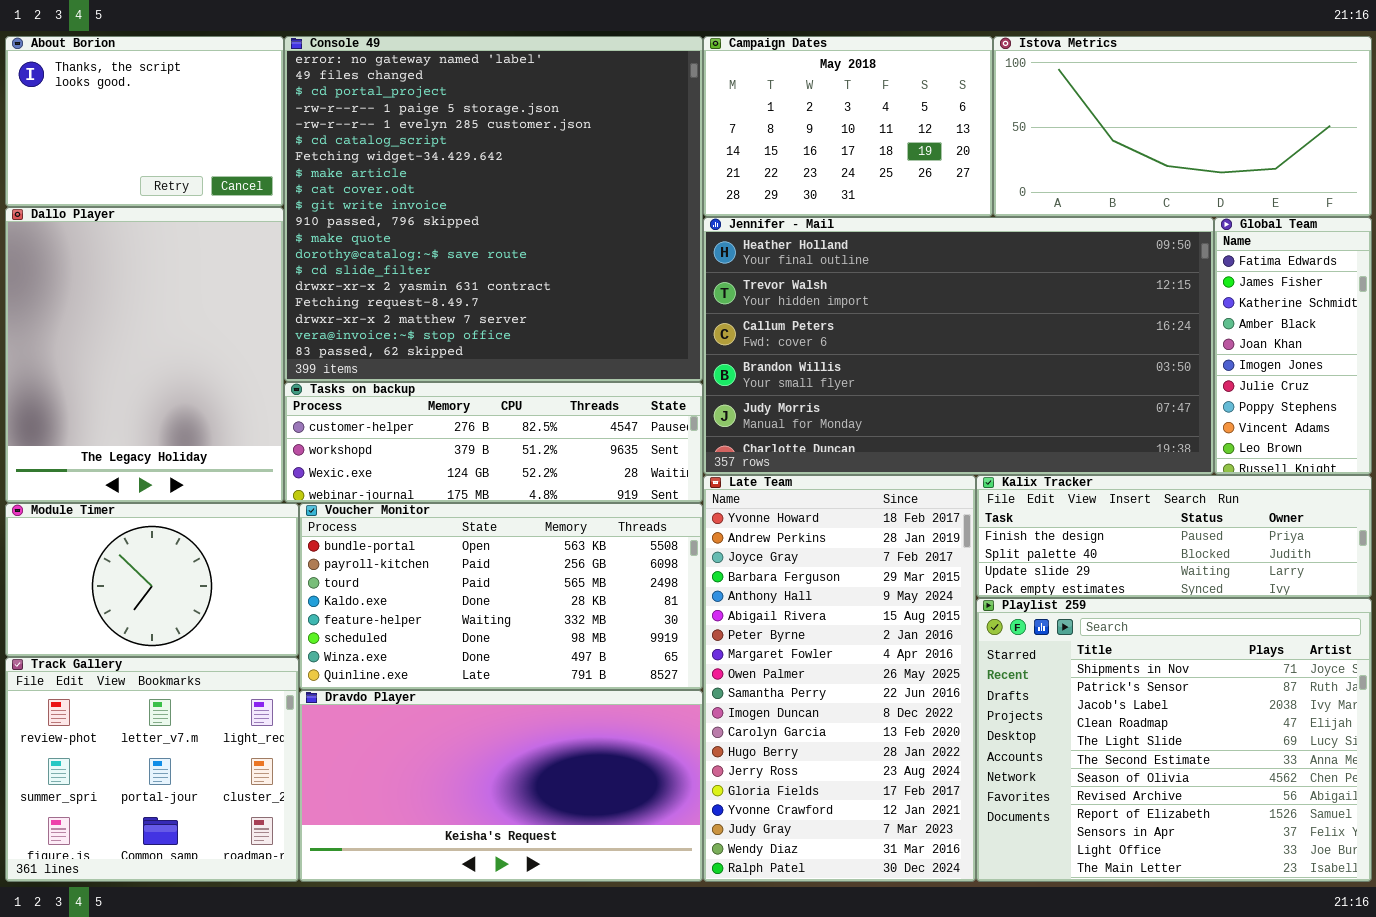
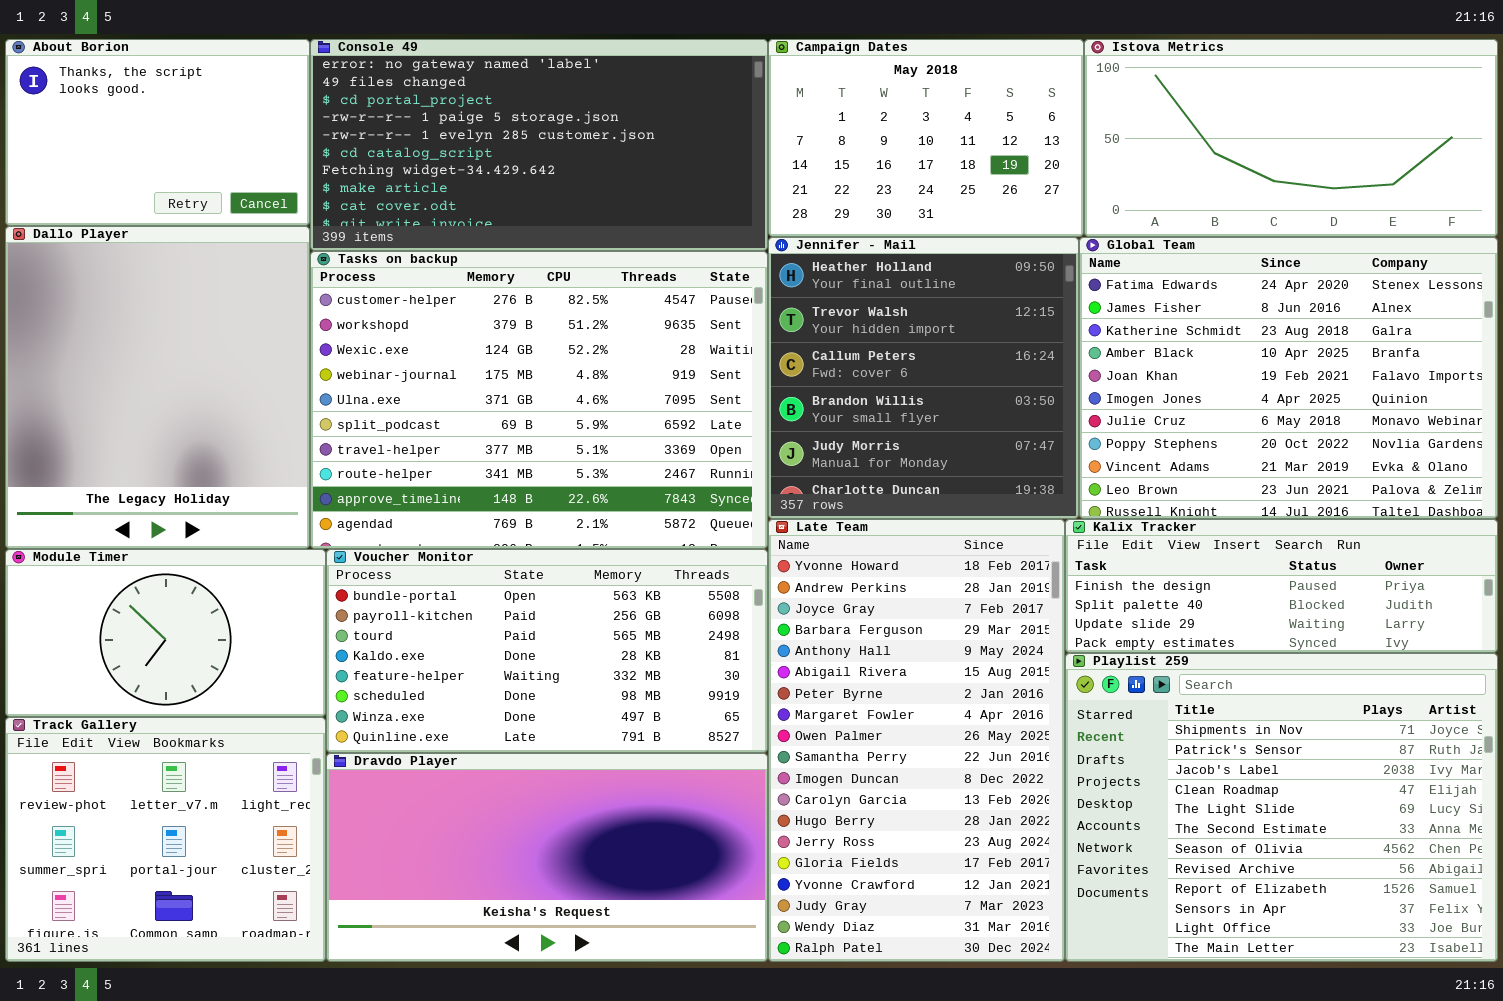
Console 49: [284,36,703,382] -> [310,39,768,251], resized
Jennifer - Mail: [703,217,1214,475] -> [768,237,1079,519], resized
Global Team: [1214,217,1372,475] -> [1079,237,1498,519], resized
Tasks on backup: [284,382,703,503] -> [310,251,768,549], resized

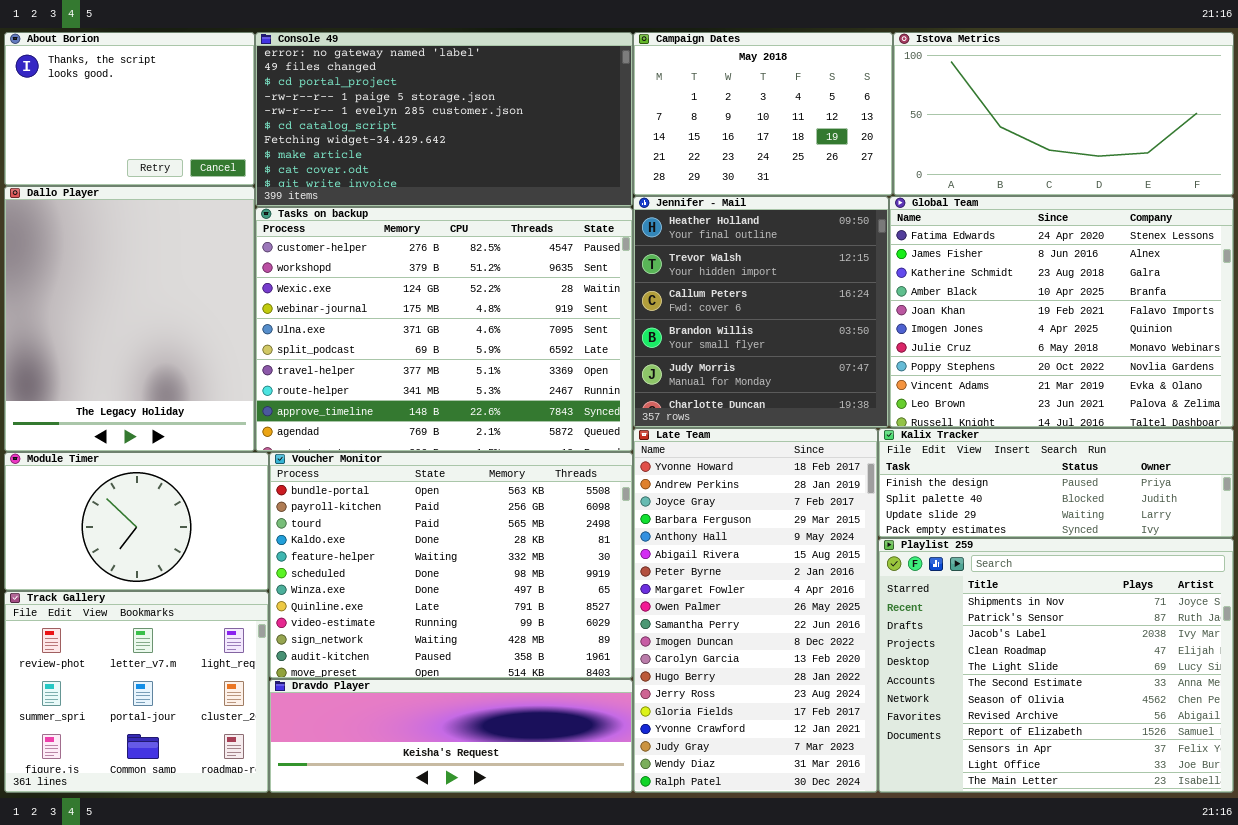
Voucher Monitor: [326,549,768,753] -> [269,452,633,679], resized
Dravdo Player: [326,753,768,962] -> [269,679,633,793], resized

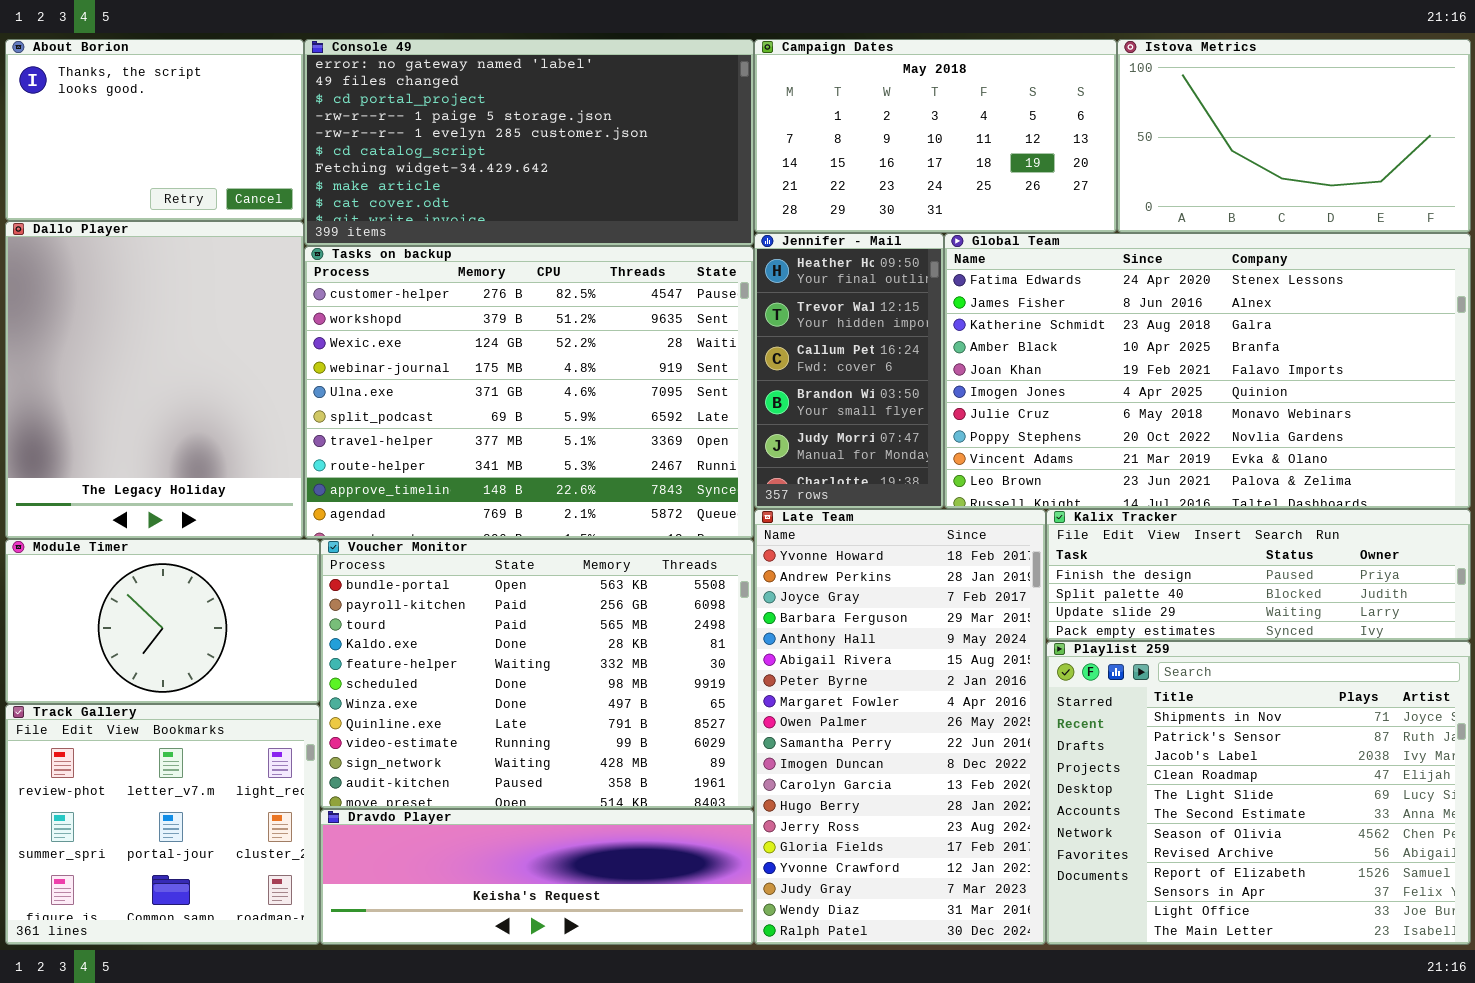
Campaign Dates: [633,32,893,196] -> [754,39,1117,233], resized
Istova Metrics: [893,32,1234,196] -> [1117,39,1471,233], resized
Jennifer - Mail: [633,196,889,428] -> [754,233,944,509], resized
Global Team: [889,196,1234,428] -> [944,233,1471,509], resized

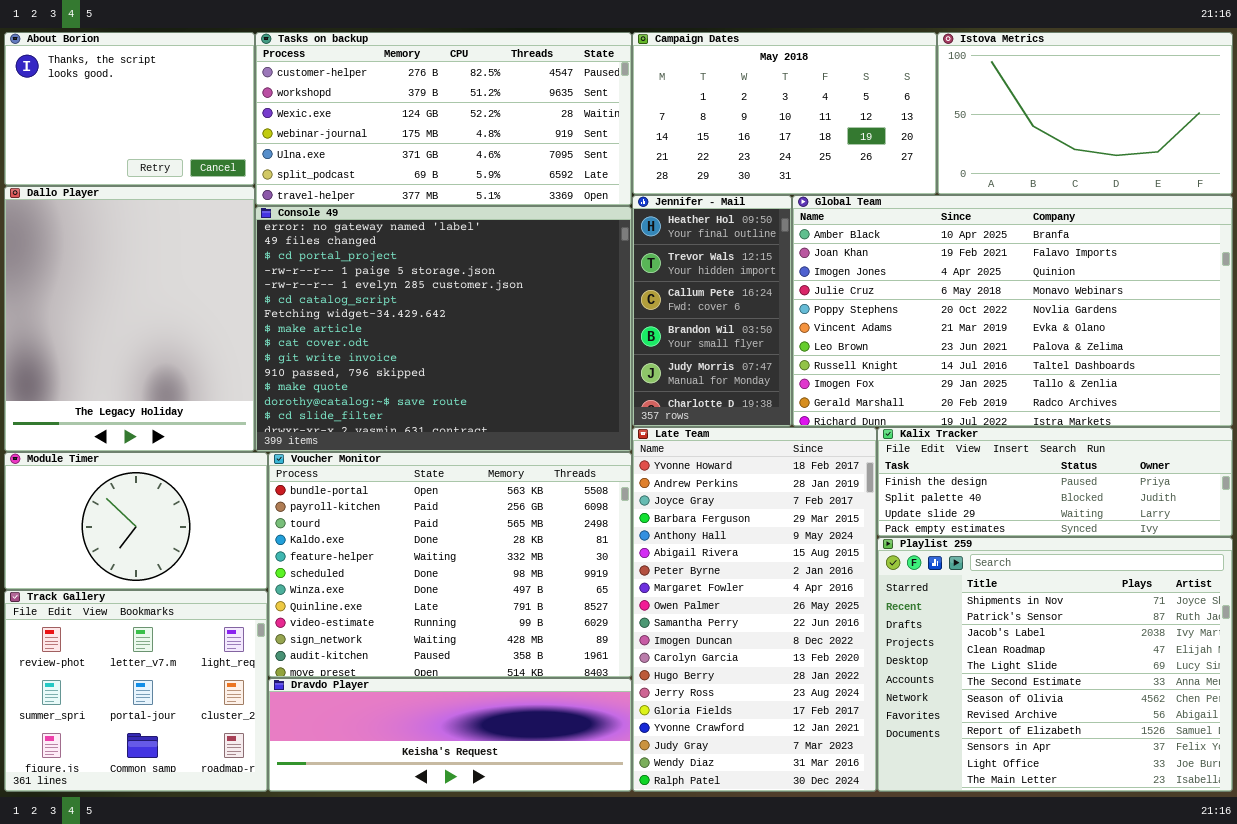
Console 49: [304,39,754,246] -> [255,206,632,452], moved, resized
Global Team: [944,233,1471,509] -> [792,195,1233,427], scrolled down 3 rows
Tasks on backup: [304,246,754,539] -> [255,32,632,206], moved, resized

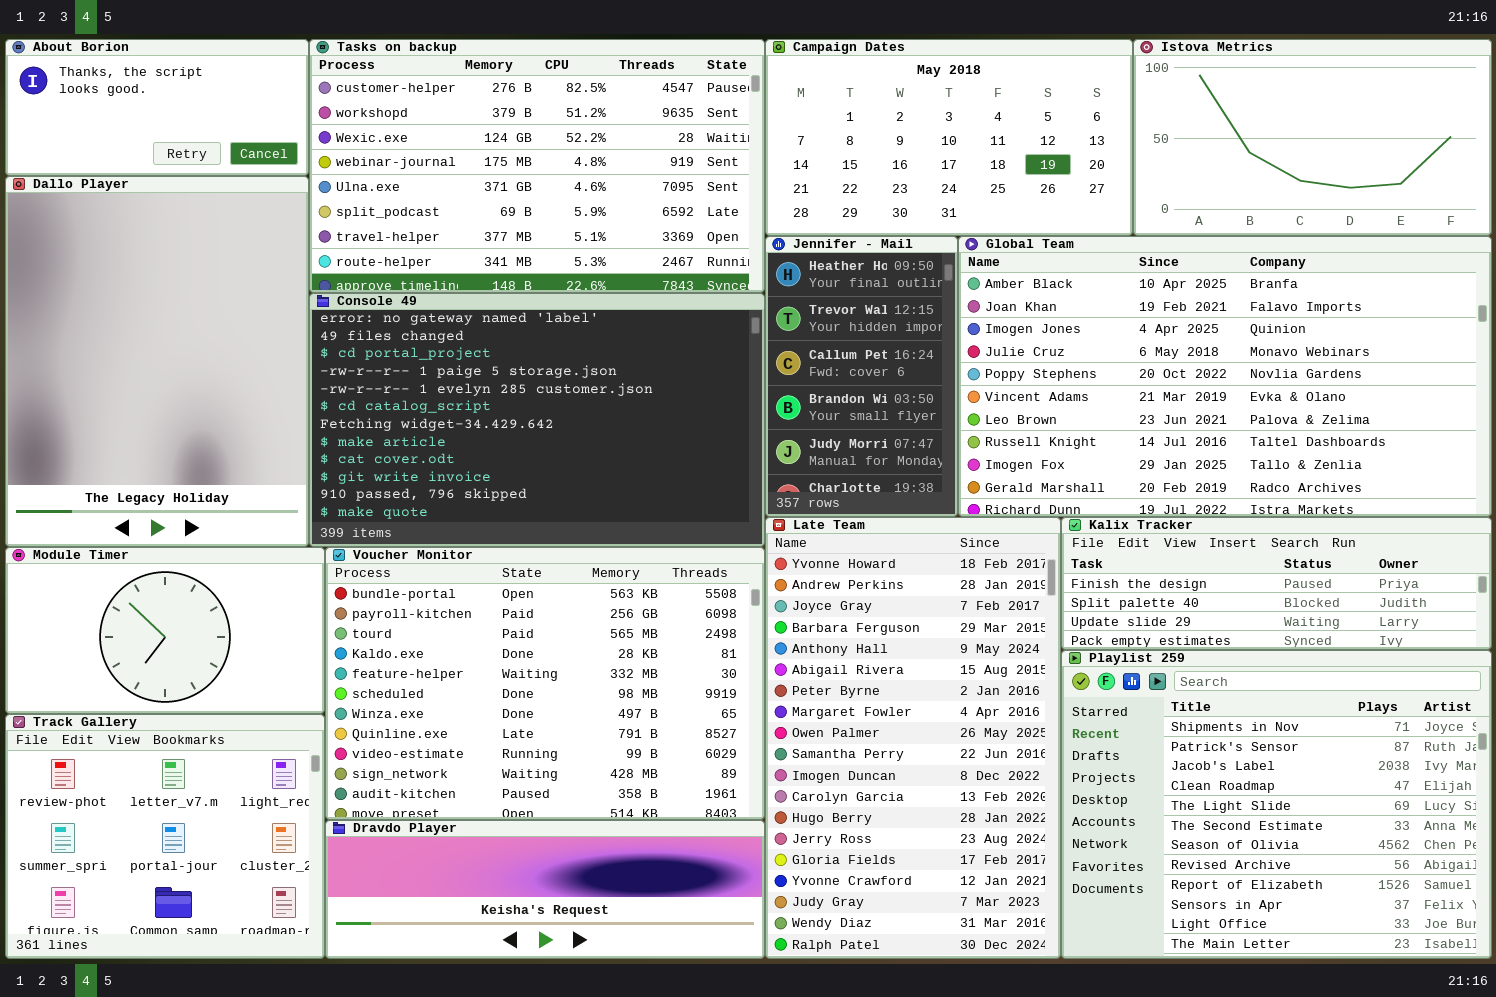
About Borion: [4,32,255,186] -> [5,39,309,176], resized
Tasks on backup: [255,32,632,206] -> [309,39,765,293], resized
Dallo Player: [4,186,255,452] -> [5,176,309,547], resized
Console 49: [255,206,632,452] -> [309,293,765,547], resized

